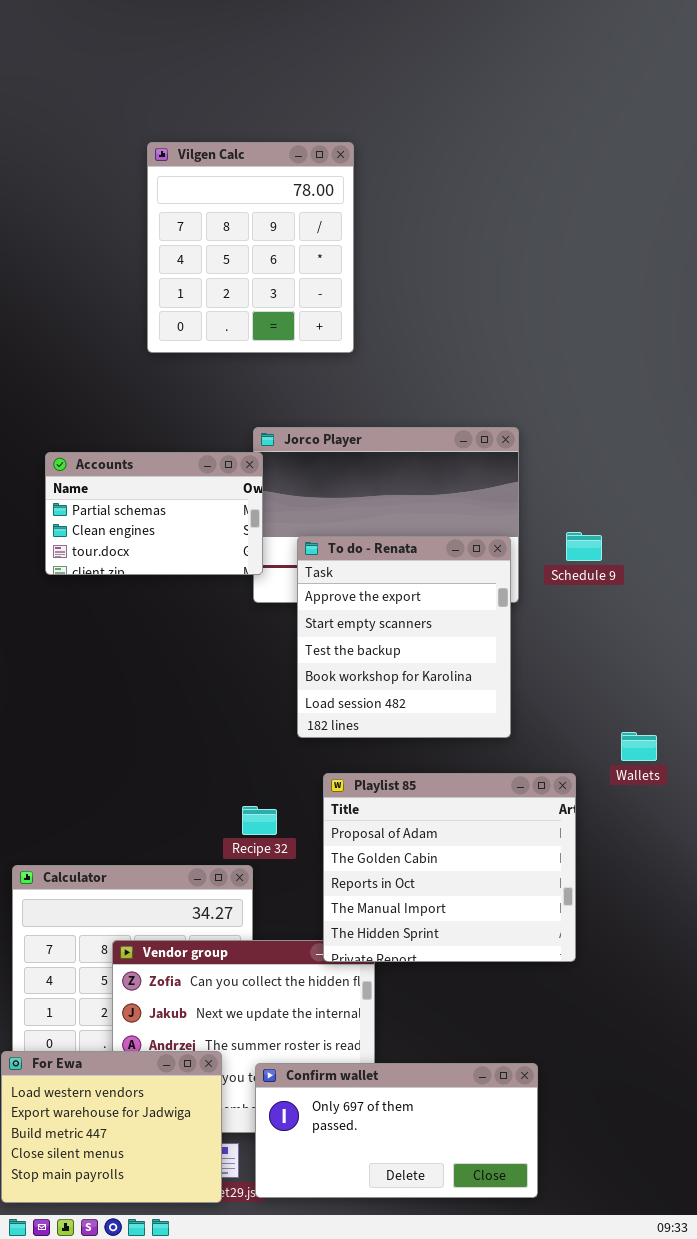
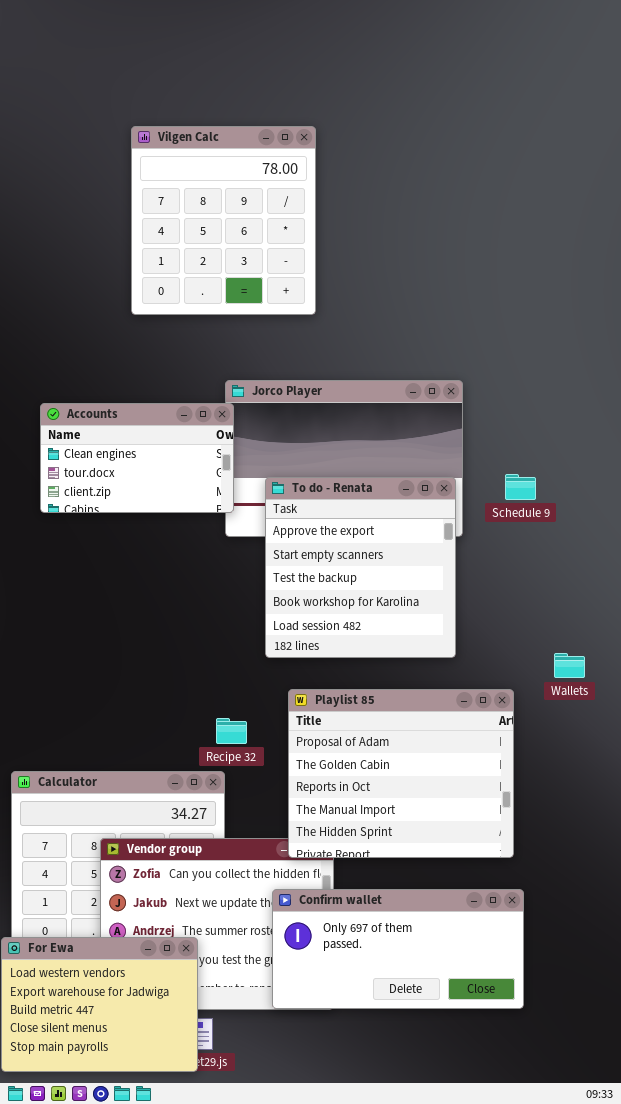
Accounts: [45,452,263,575] -> [40,403,234,513], scrolled down 1 row
Confirm wallet: [255,1063,538,1198] -> [272,889,524,1009], moved

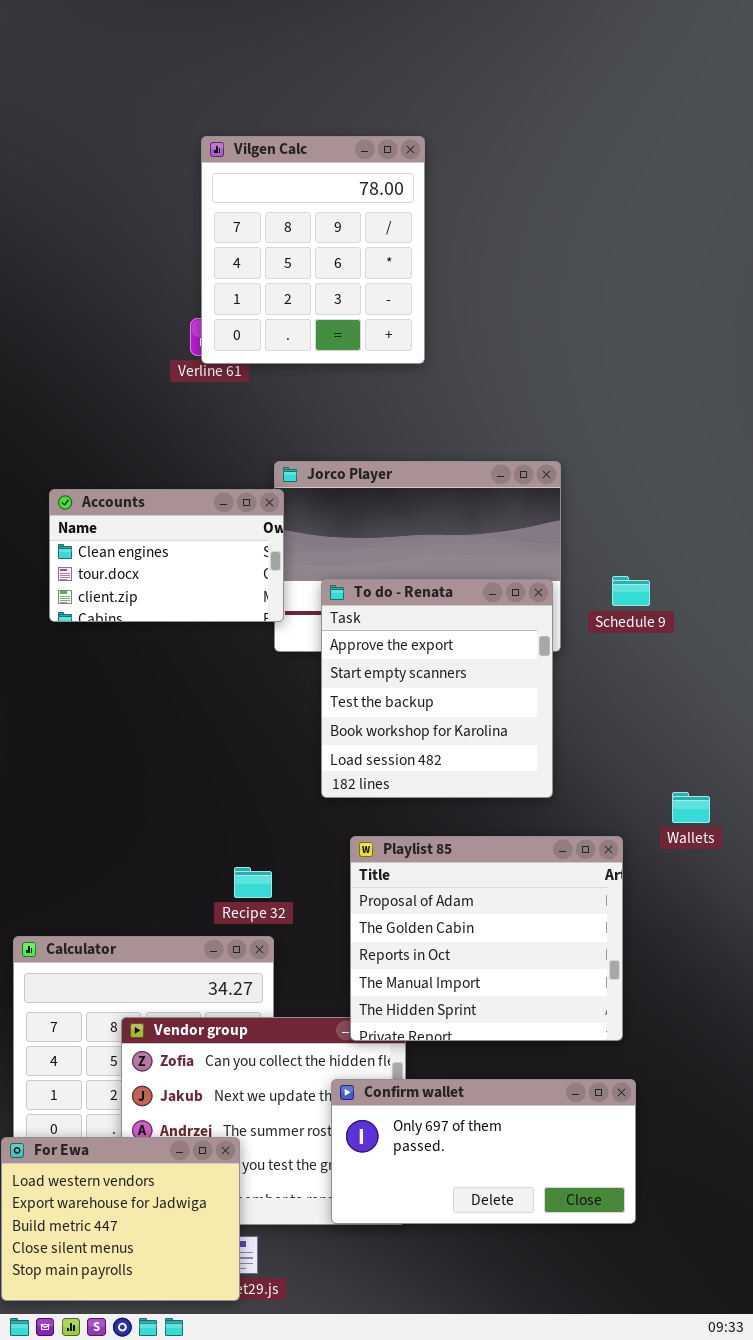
Vilgen Calc: [131,126,316,315] -> [201,136,425,364], moved
Recipe 32: [216,718,247,744] -> [234,867,272,898], moved

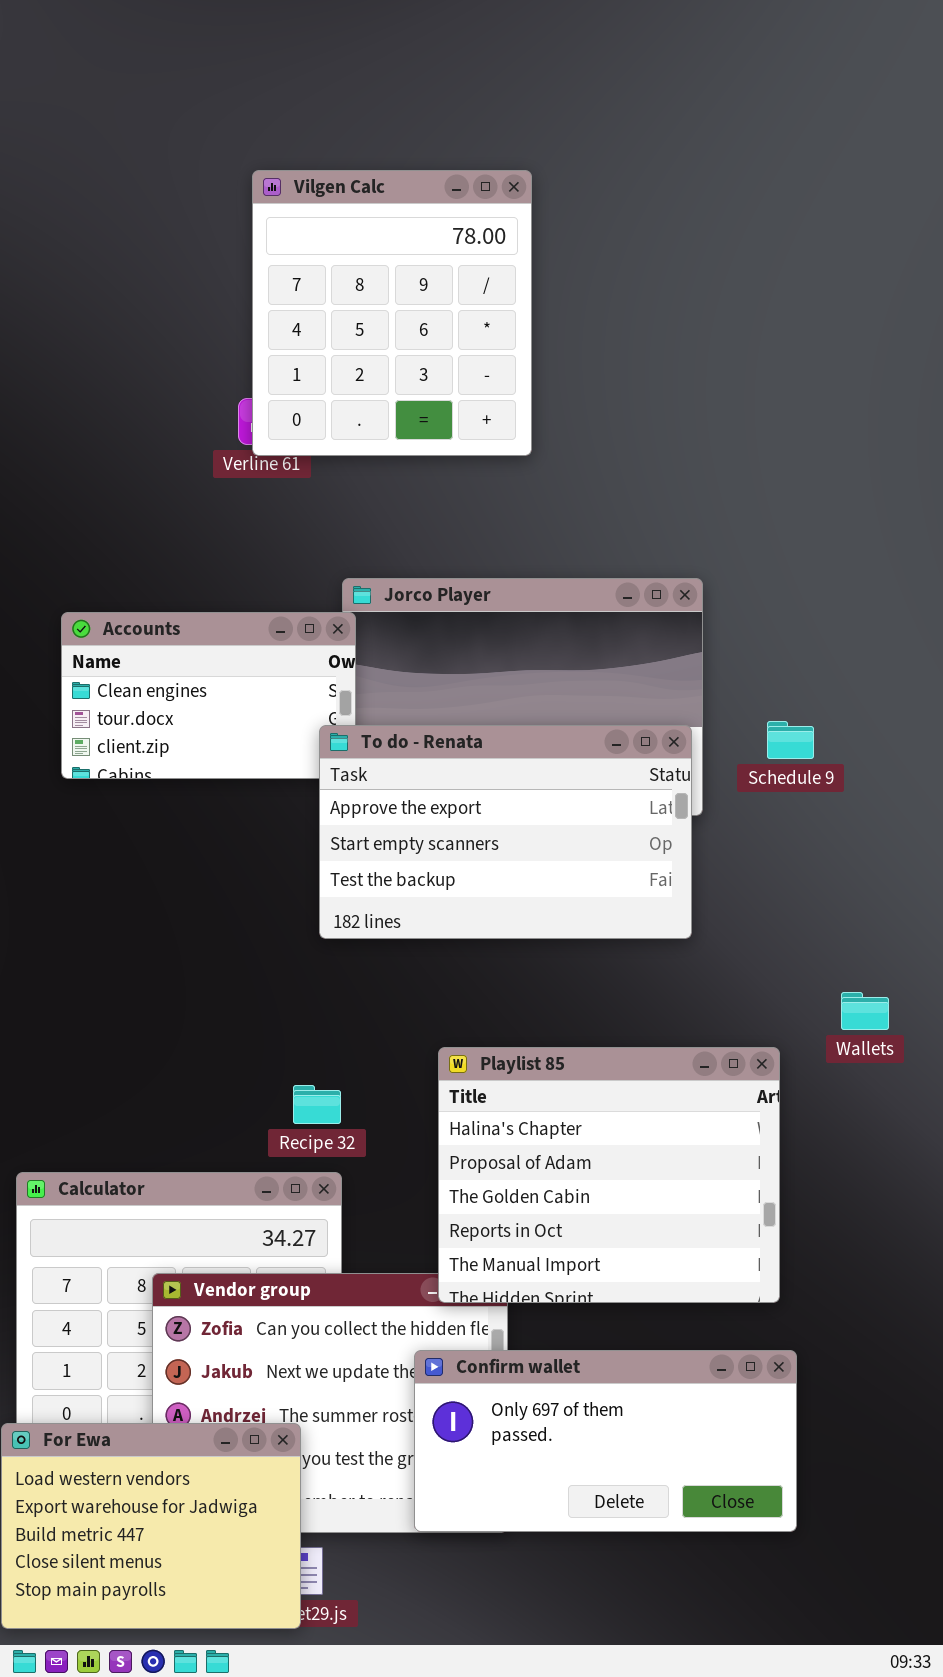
To do - Renata: [321,579,553,798] -> [319,725,692,939], resized
Playlist 85: [350,836,623,1041] -> [438,1047,780,1303], scrolled up 1 row

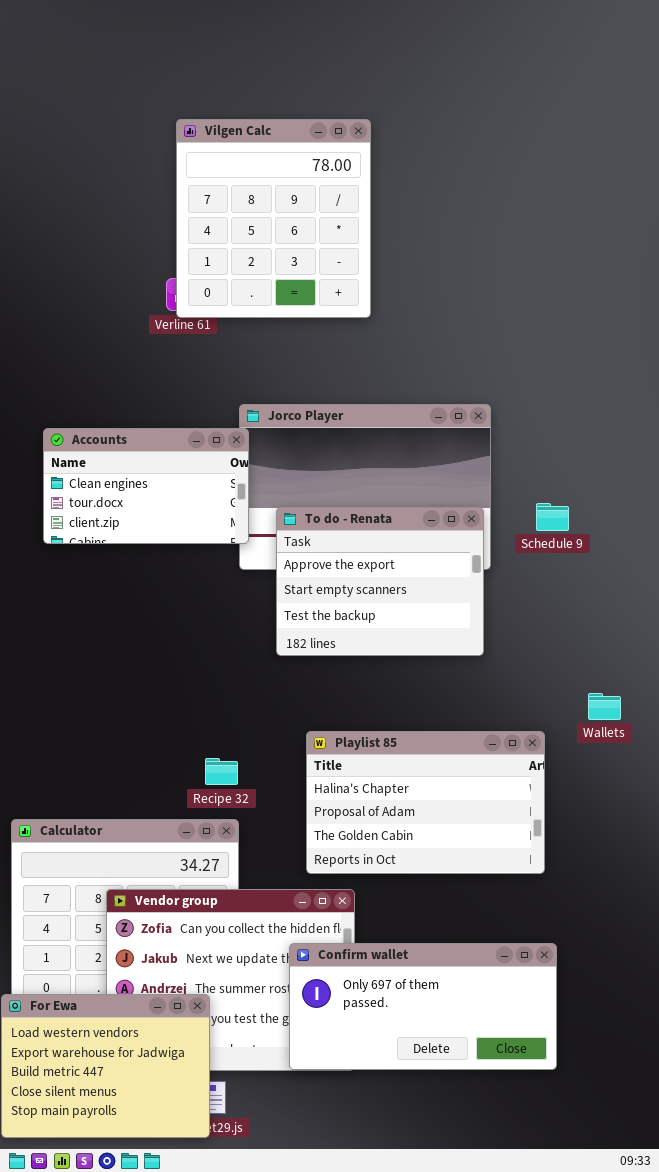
To do - Renata: [319,725,692,939] -> [276,507,484,656], resized
Playlist 85: [438,1047,780,1303] -> [306,731,545,874], resized

